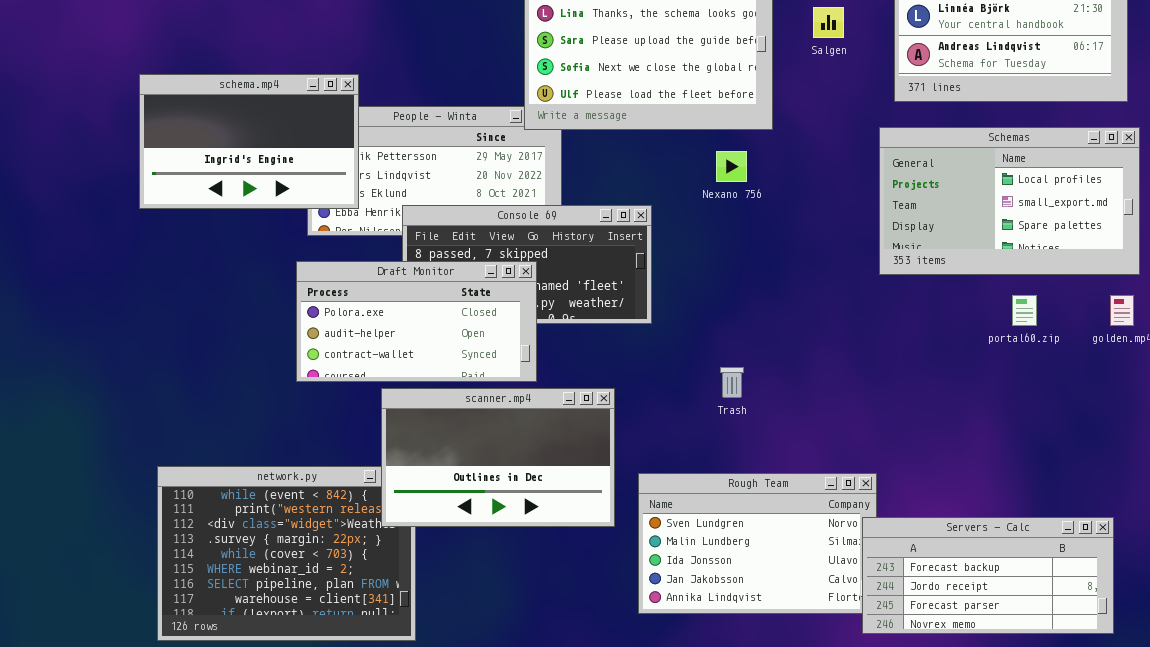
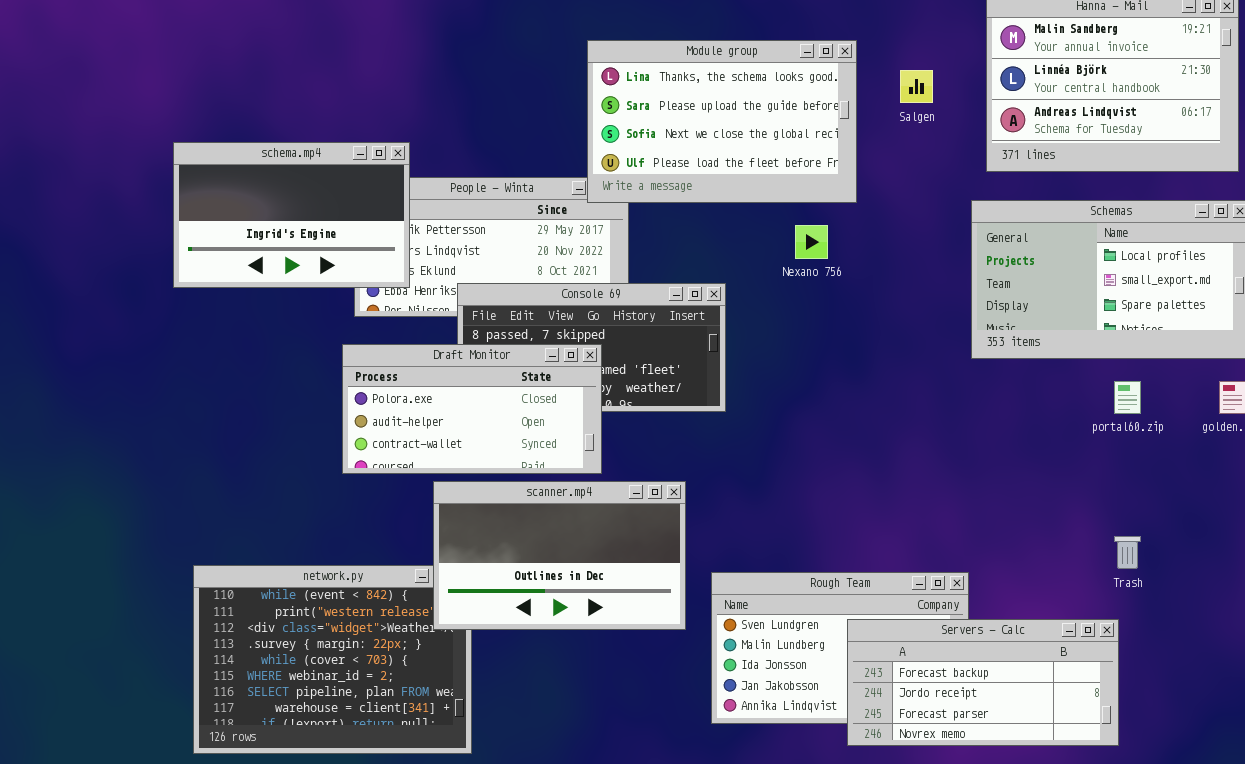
Trash: [720,367,744,398] -> [1114,536,1141,569], moved
Servers - Calc: [862,517,1114,634] -> [847,619,1119,746], moved

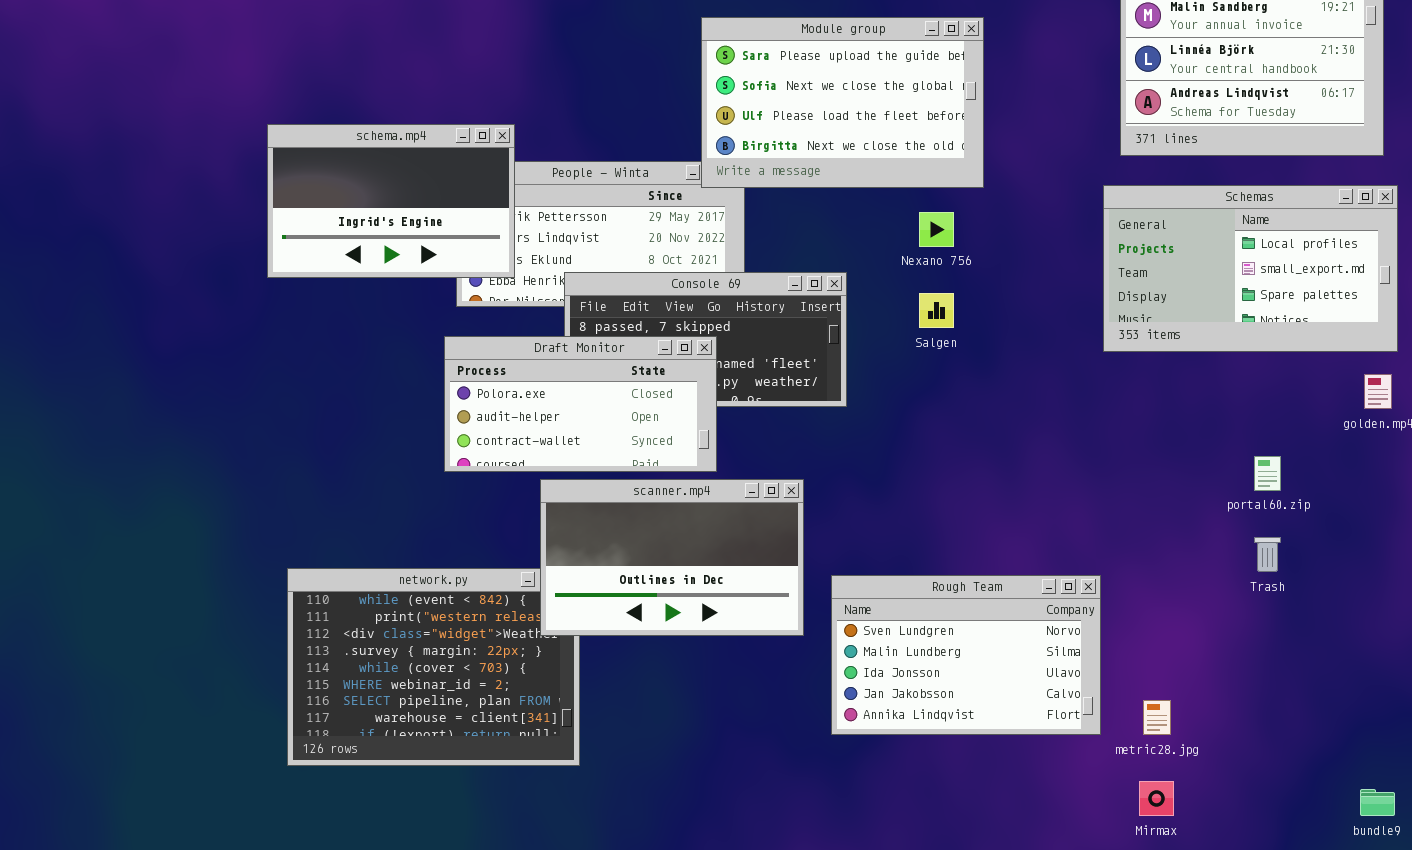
Module group: [587,40,857,203] -> [701,17,984,188], scrolled down 1 row
Salgen: [900,70,933,103] -> [919,293,954,328], moved
portal60.zip: [1114,381,1141,414] -> [1254,456,1281,491], moved
Servers - Calc: [847,619,1119,746] -> none, closed

